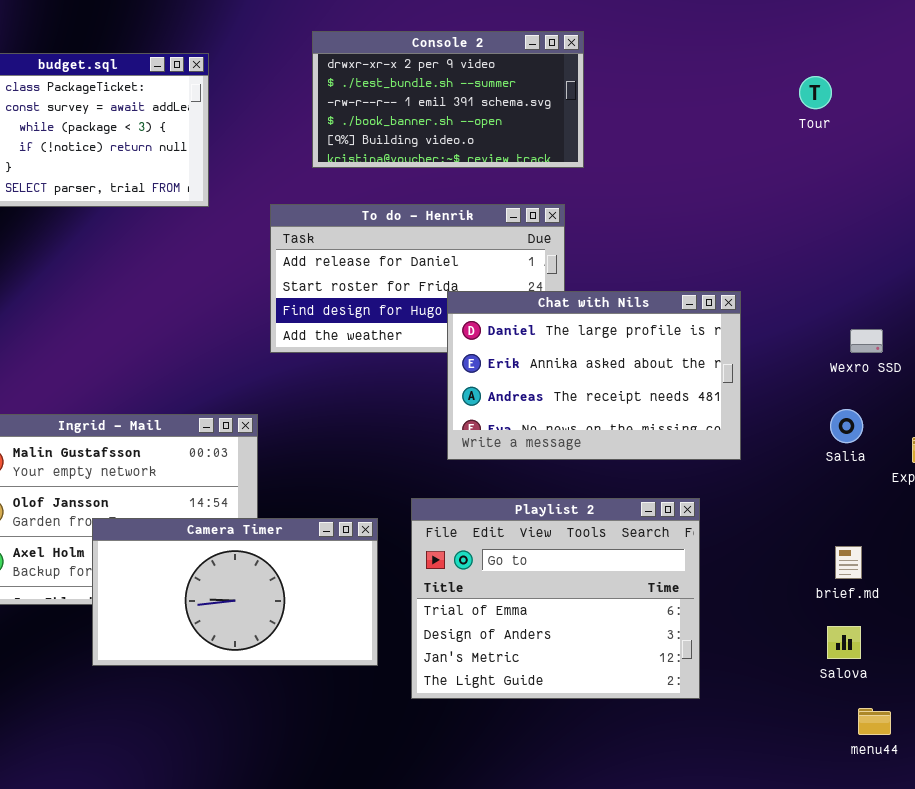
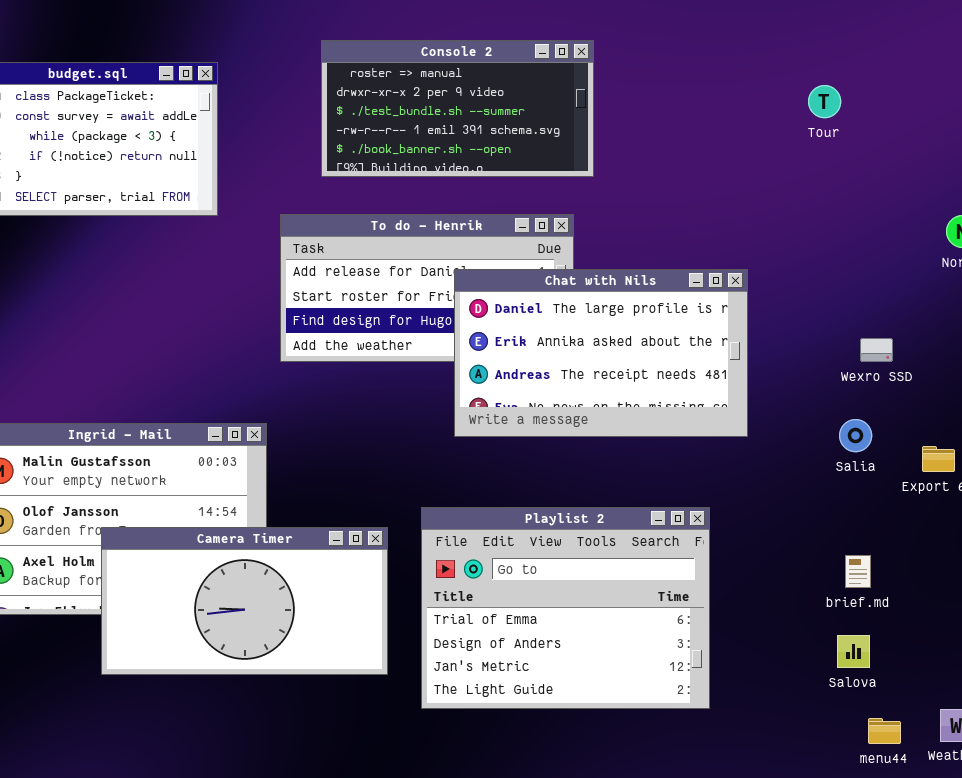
Console 2: [312,31,584,168] -> [321,40,594,177], scrolled up 1 row
Chat with Nils: [447,291,741,460] -> [454,269,748,437], moved

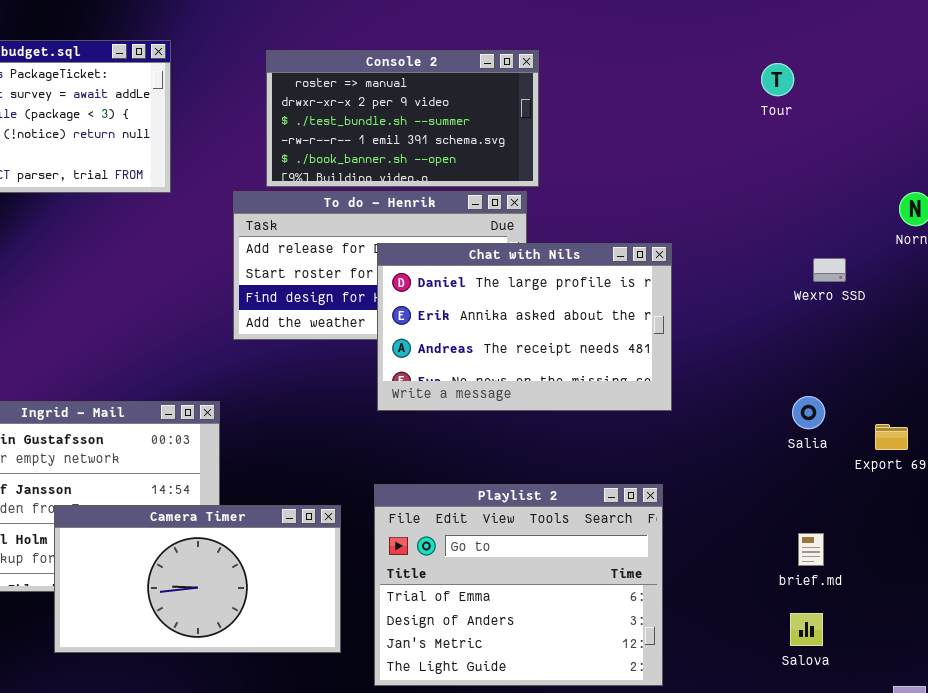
Console 2: [321,40,594,177] -> [266,50,539,187], moved
Chat with Nils: [454,269,748,437] -> [377,243,672,411], moved
Wexro SSD: [860,338,893,362] -> [813,258,846,282], moved

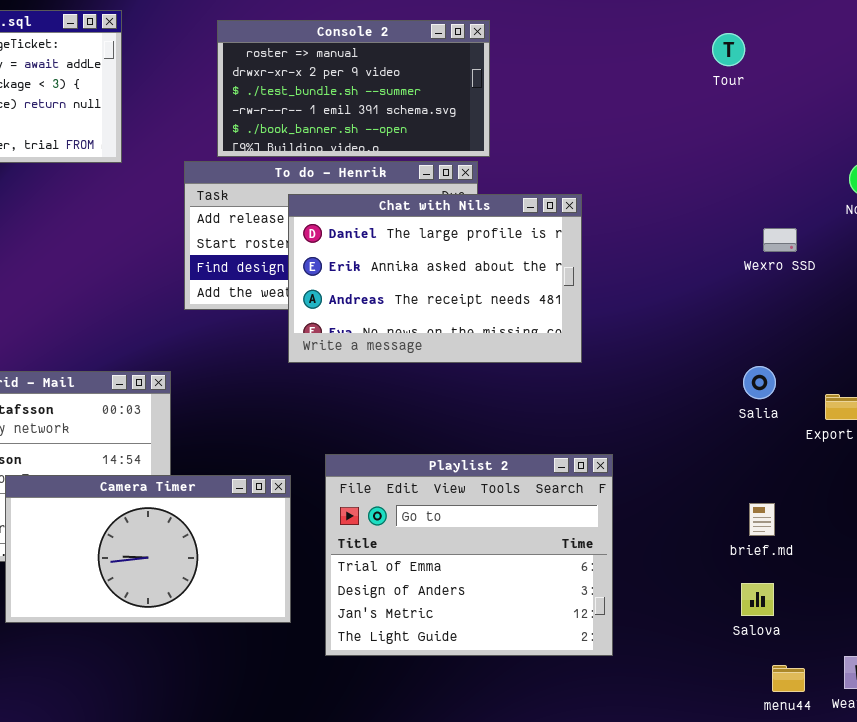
Chat with Nils: [377,243,672,411] -> [288,194,582,363], moved

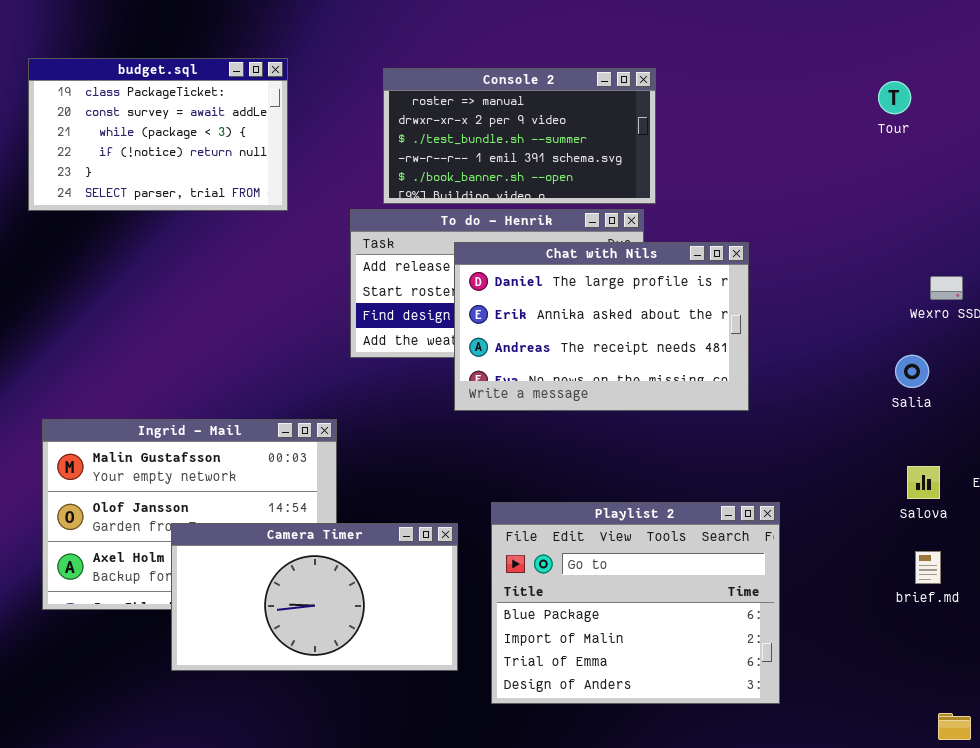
Salia: [743,366,776,399] -> [895,355,929,388], moved
Playlist 2: [325,454,613,656] -> [491,502,780,704], scrolled up 2 rows
Salova: [741,583,774,616] -> [907,466,940,499], moved

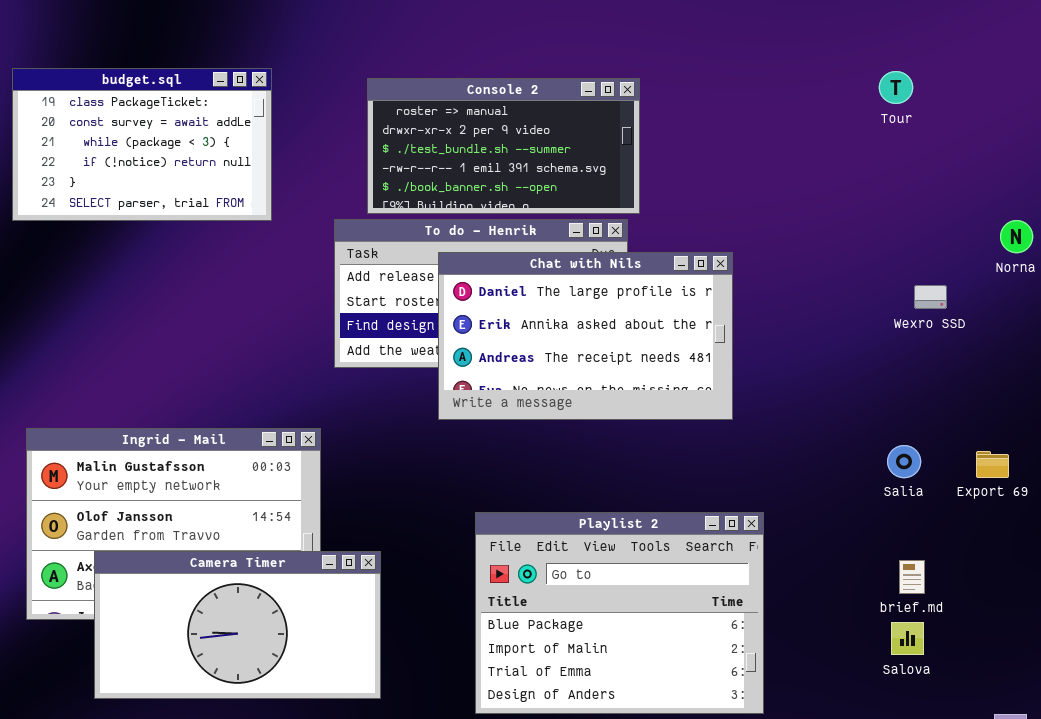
Tour: [878,81,911,114] -> [879,71,913,104], moved
Salia: [895,355,929,388] -> [887,445,921,478], moved
Salova: [907,466,940,499] -> [891,622,924,655], moved
Camera Timer: [171,523,458,671] -> [94,551,381,699], moved

